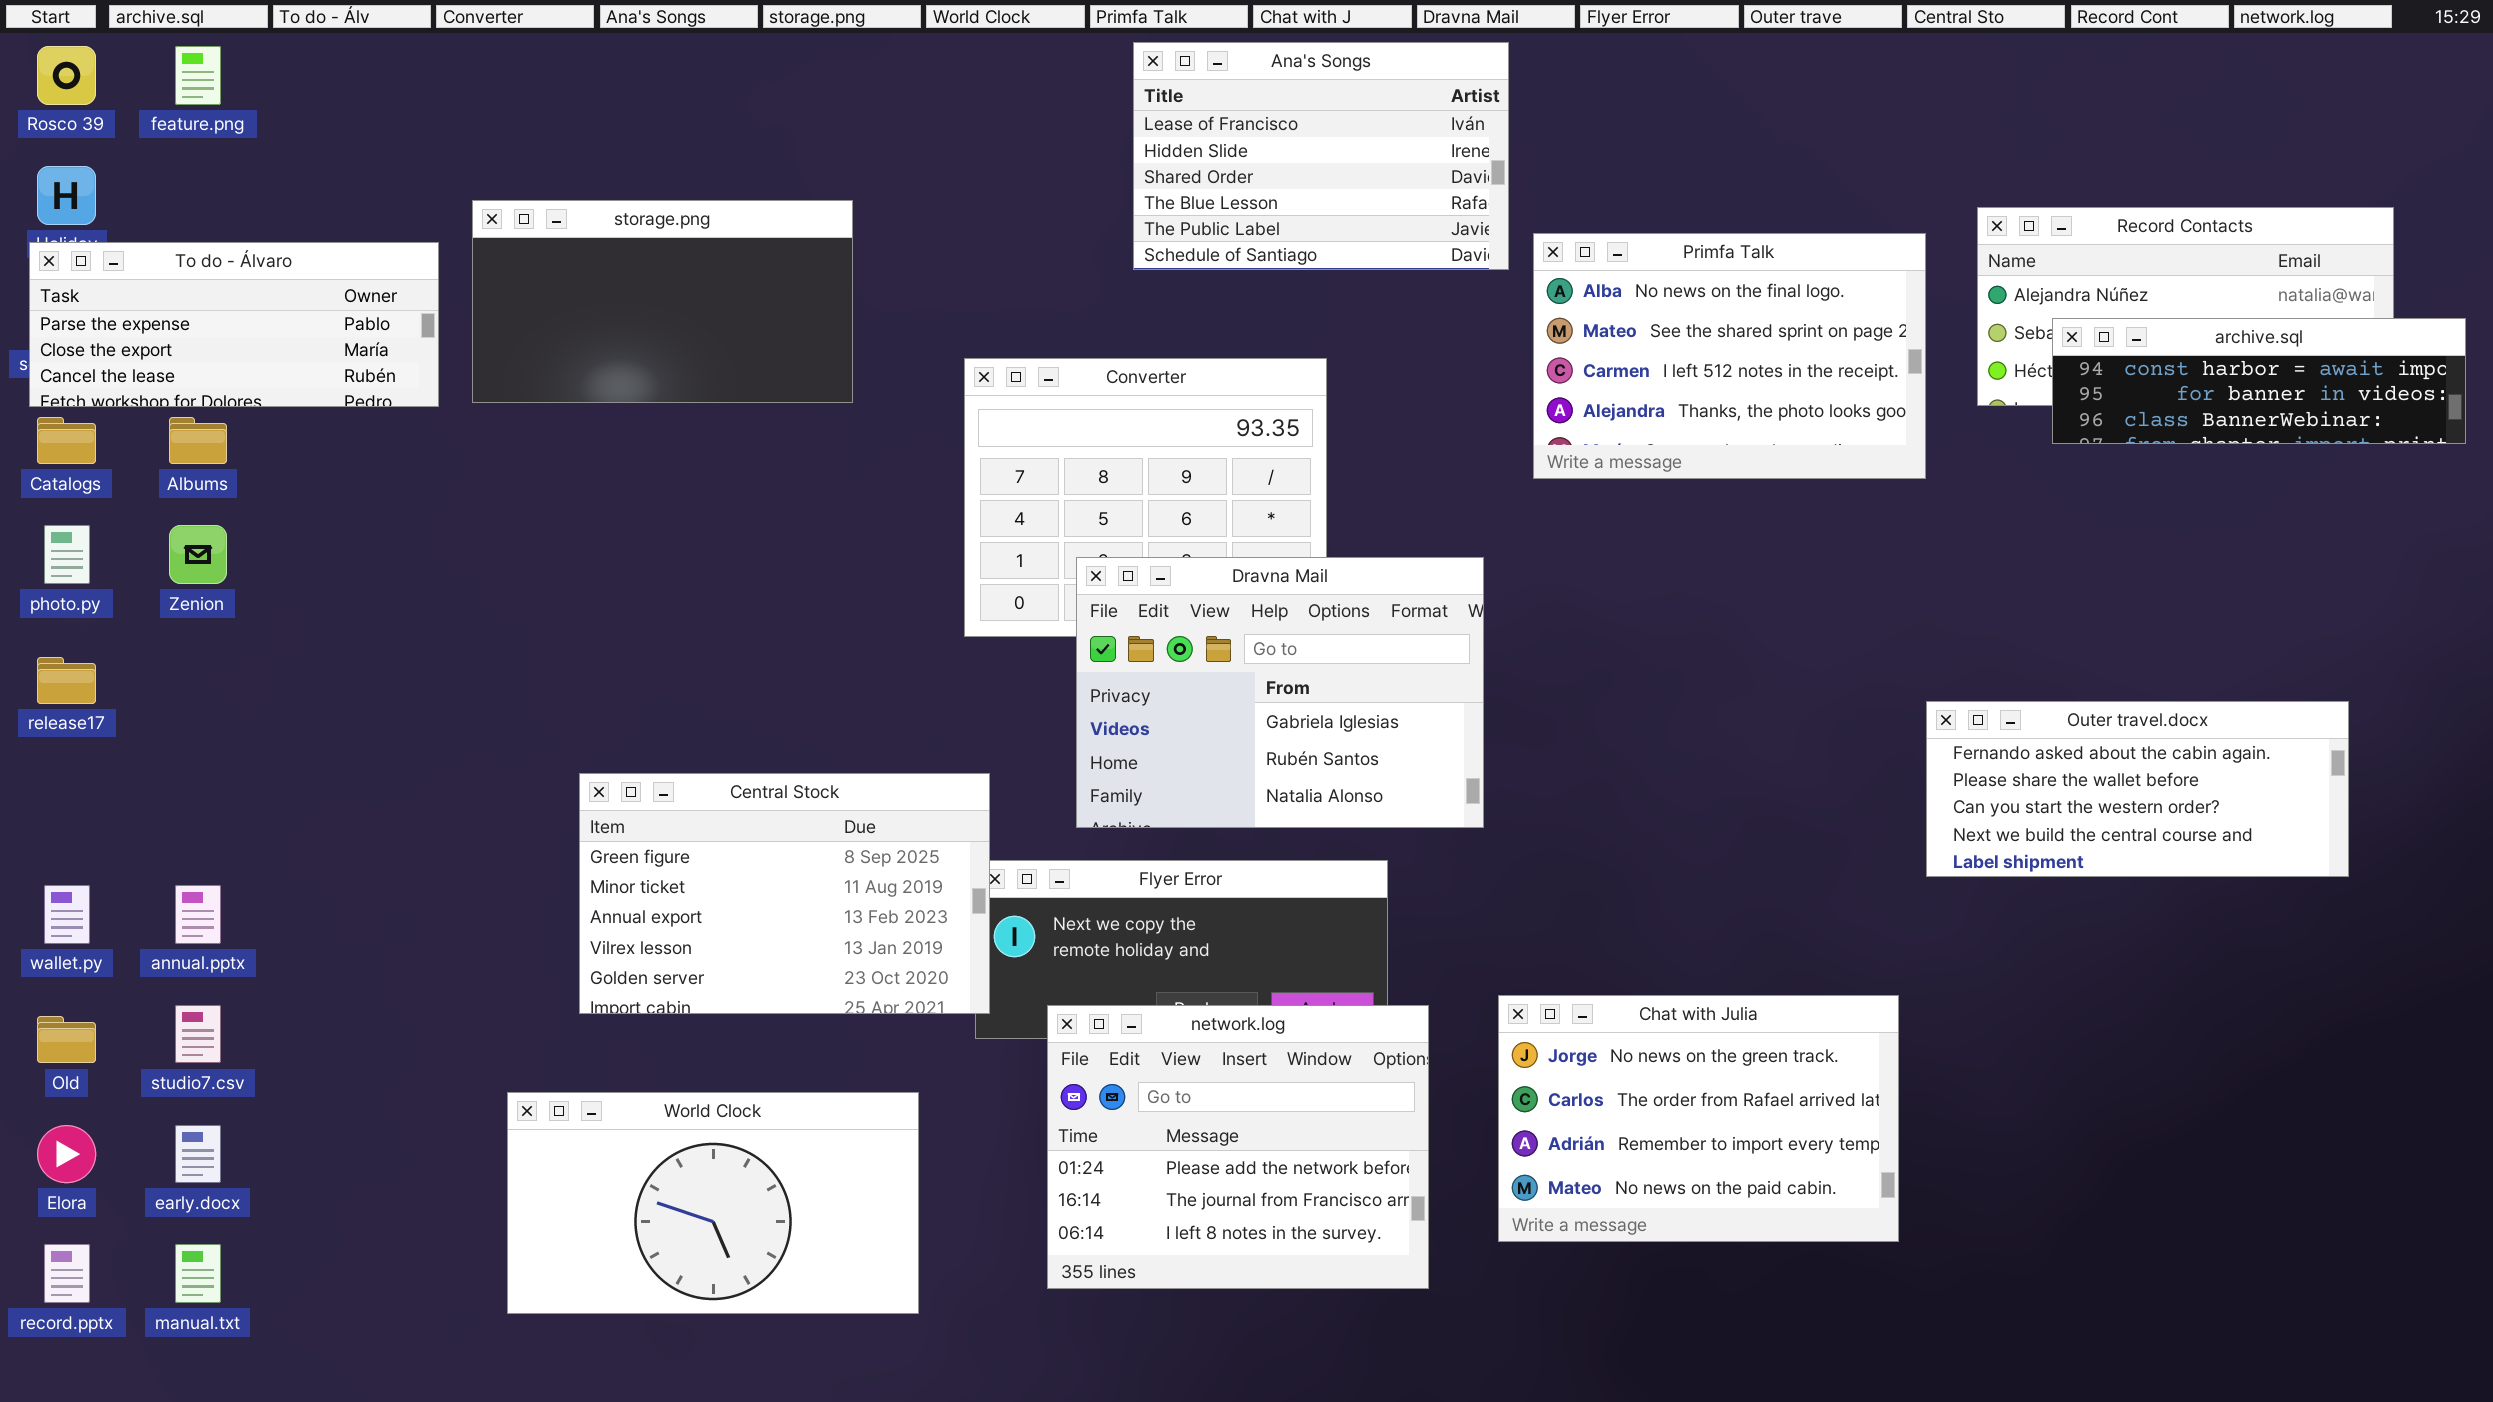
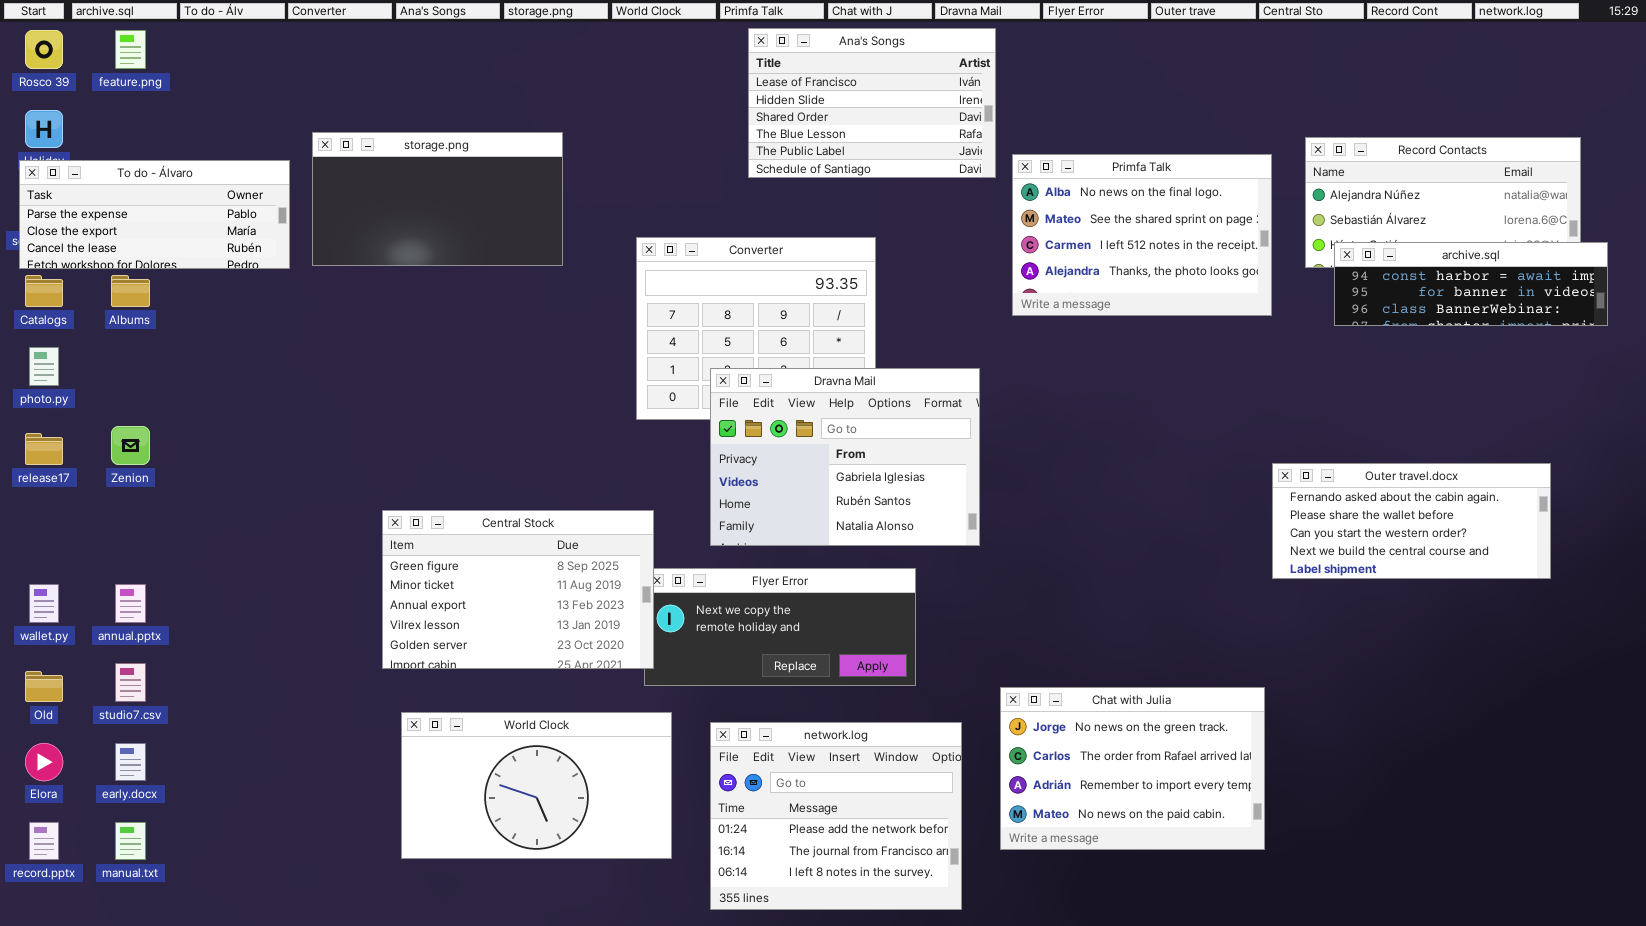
archive.sql: [2052,318,2466,444] -> [1334,242,1608,326], moved
Zenion: [169,525,227,584] -> [111,426,150,465], moved
Chat with Julia: [1498,995,1899,1242] -> [1000,687,1265,850], moved
network.log: [1047,1005,1429,1289] -> [710,722,962,910], moved
World Clock: [507,1092,919,1314] -> [401,712,672,859], moved

